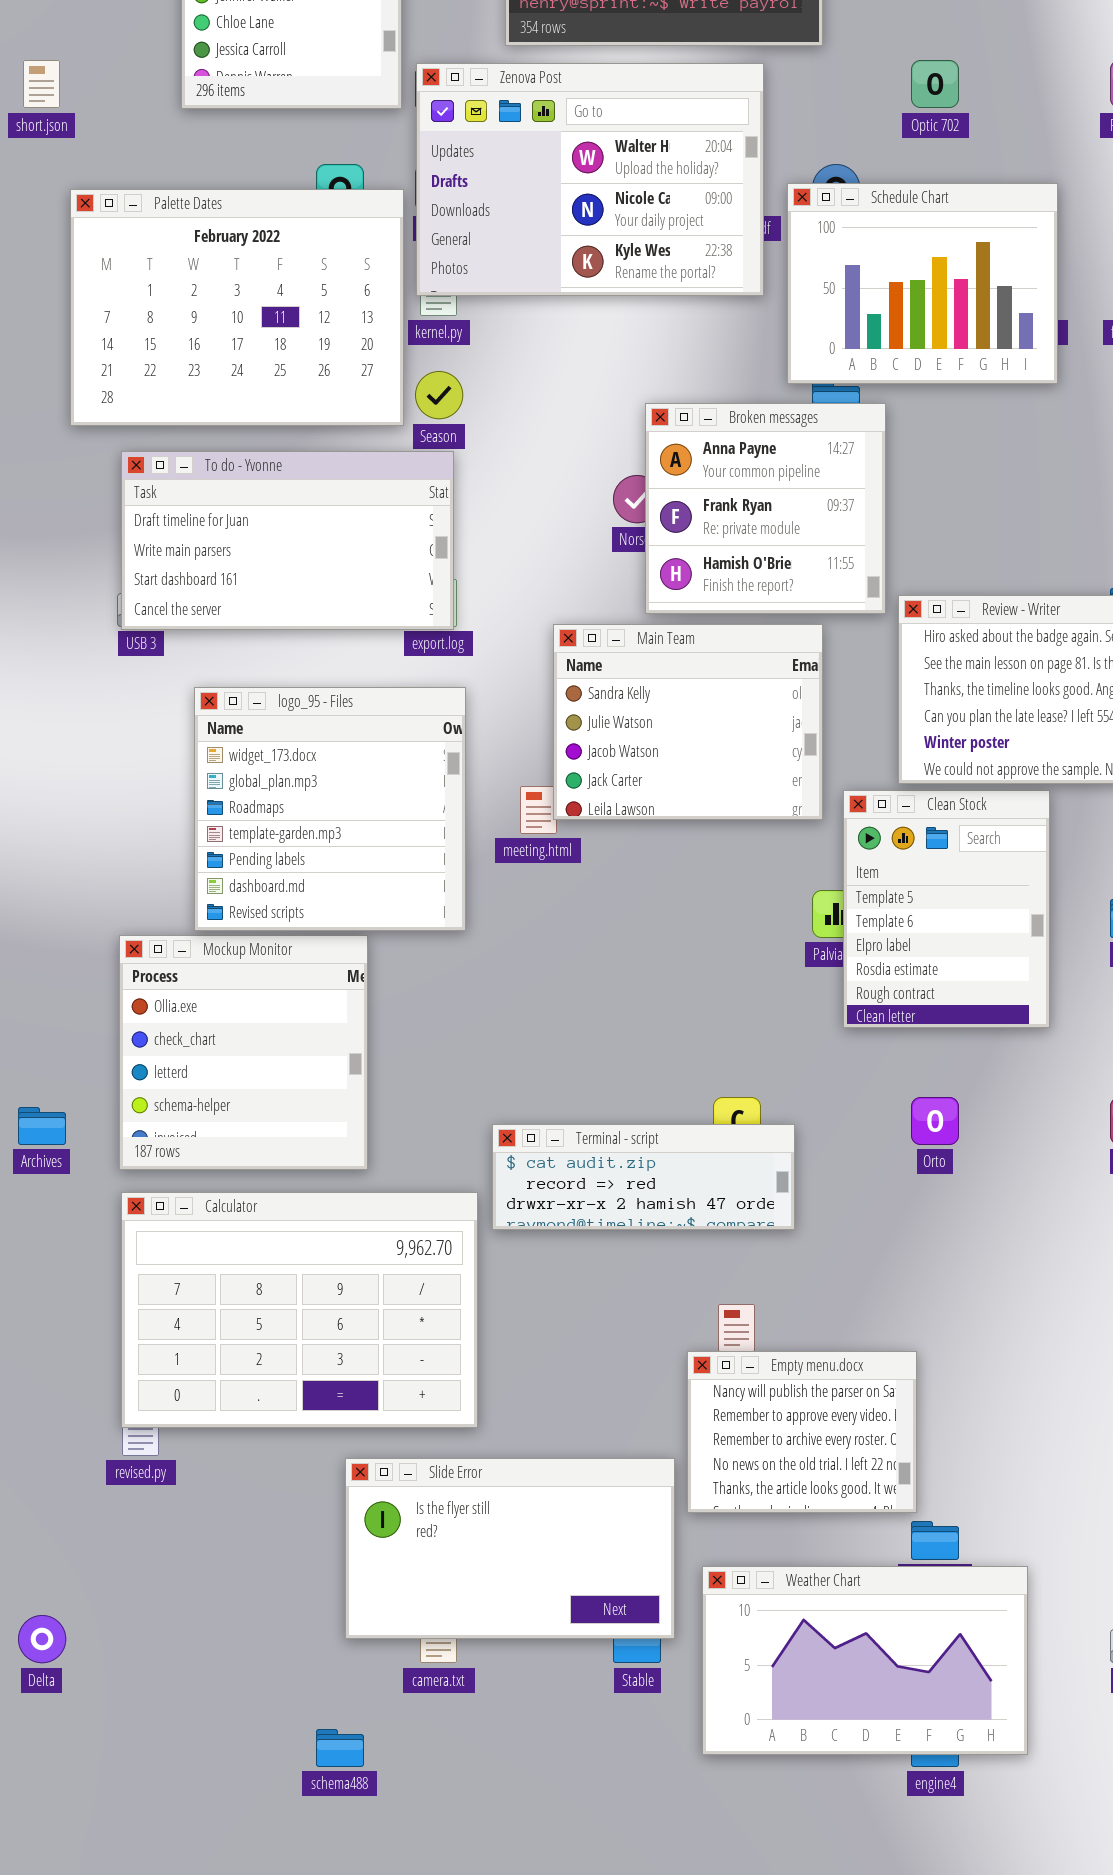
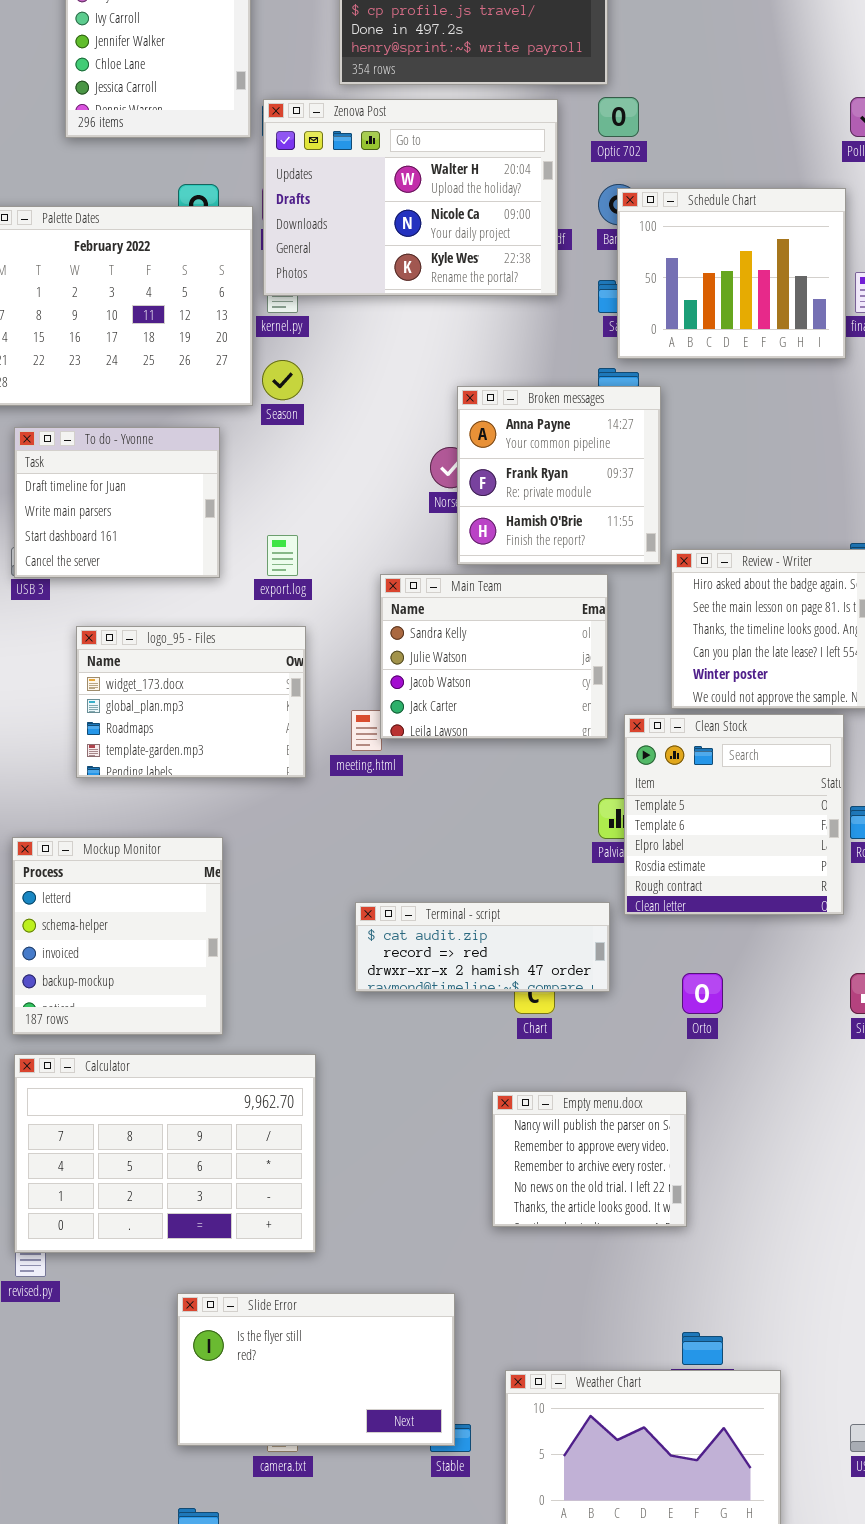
Optic 702: [911,60,959,108] -> [598,97,639,137], moved
Schedule Chart: [787,183,1058,384] -> [617,188,846,359], moved
To do - Yvonne: [121,451,454,630] -> [14,427,220,578], resized
logo_95 - Files: [194,687,466,931] -> [76,626,306,778], resized
Clean Stock: [843,790,1050,1028] -> [624,714,844,915], resized
Mockup Monitor: [119,935,368,1170] -> [12,837,223,1035], scrolled down 2 rows
Terminal - script: [492,1124,795,1230] -> [355,902,610,992], moved
Empty menu.docx: [687,1351,917,1513] -> [492,1091,687,1227], moved
Slide Error: [345,1458,675,1639] -> [177,1293,455,1446], moved

